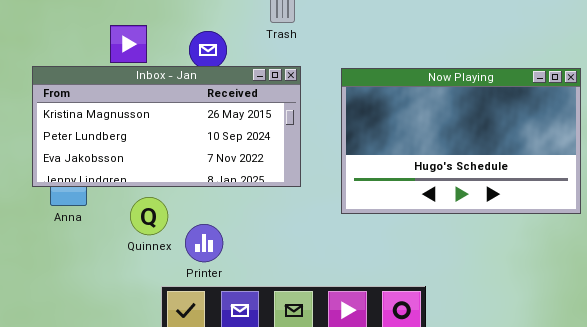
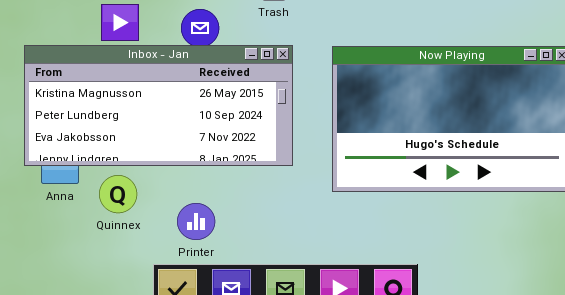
Quinnex: [130,197,168,235] -> [99,175,137,213], moved

